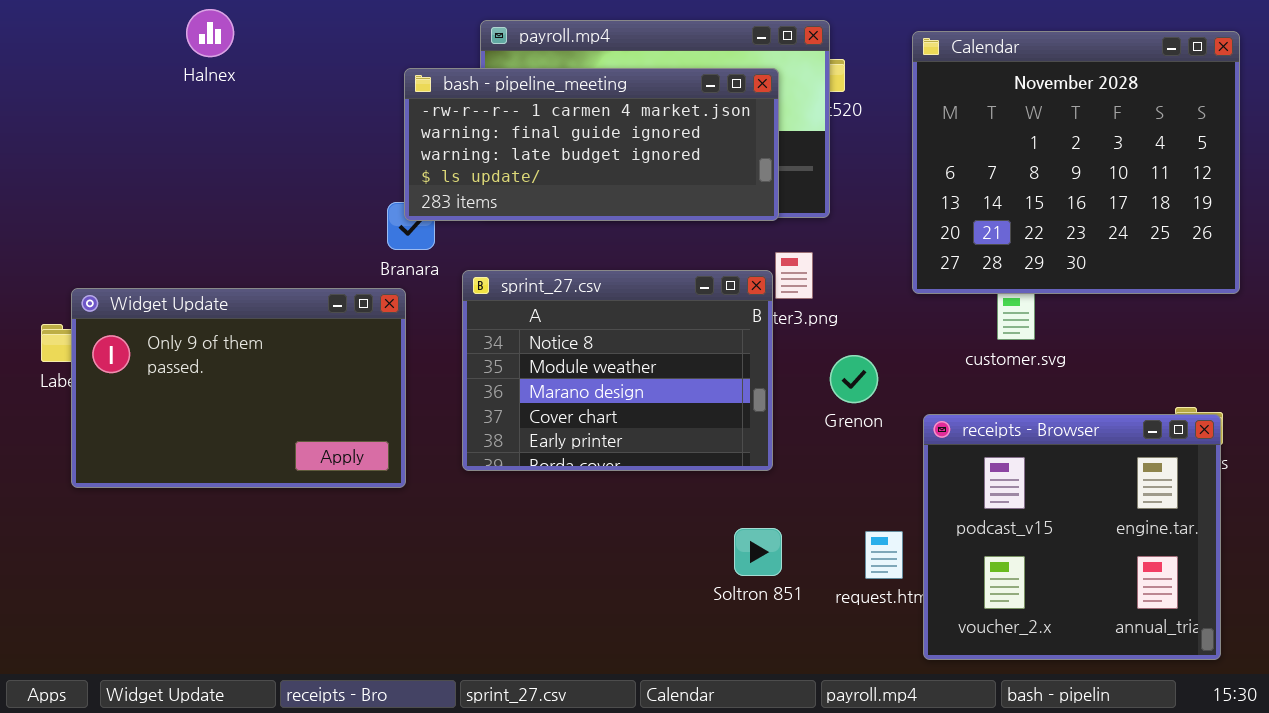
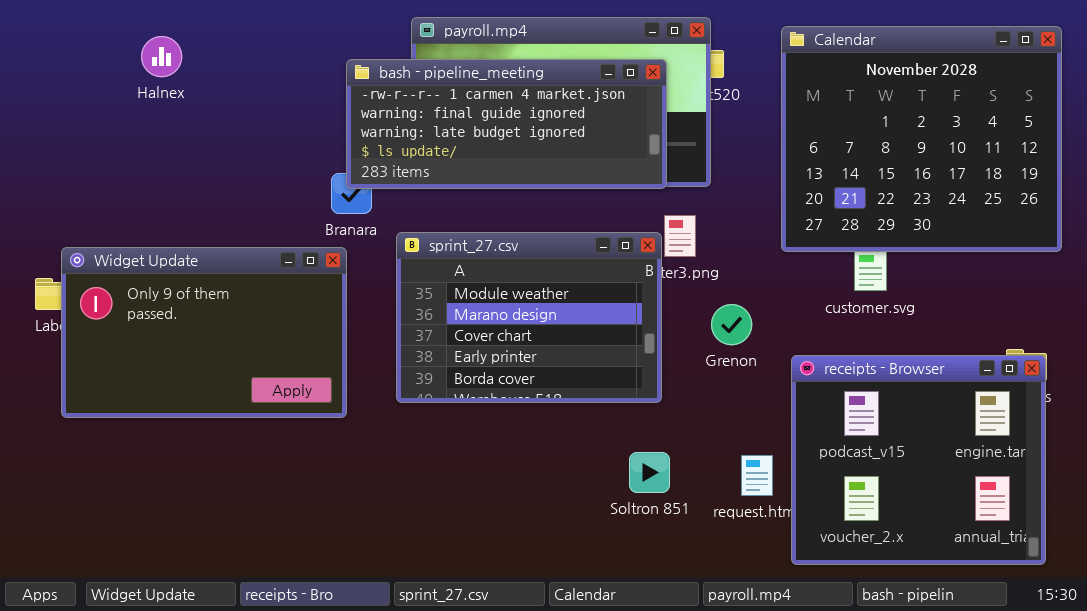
Halnex: [186,9,234,57] -> [141,36,182,77], moved
sprint_27.csv: [462,270,773,471] -> [396,232,662,403], scrolled down 1 row

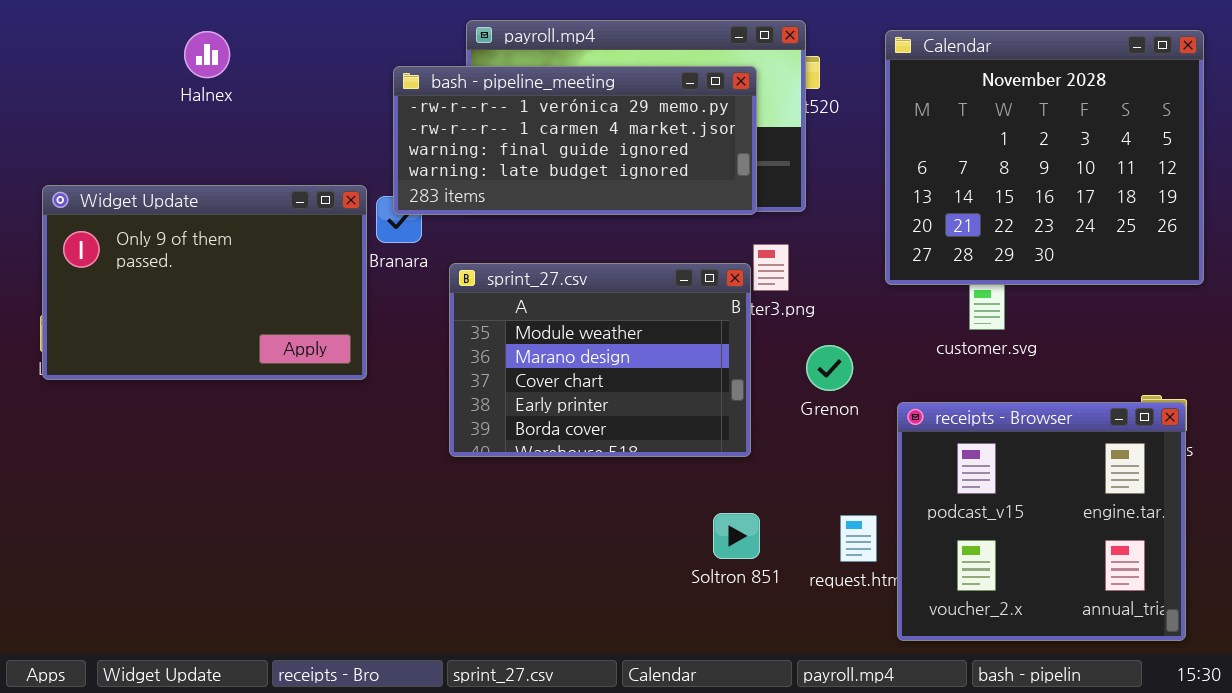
Halnex: [141,36,182,77] -> [184,31,230,78], moved
bash - pipeline_meeting: [346,59,667,189] -> [393,66,757,215], scrolled up 1 row
Widget Update: [61,247,347,418] -> [42,185,367,380], moved

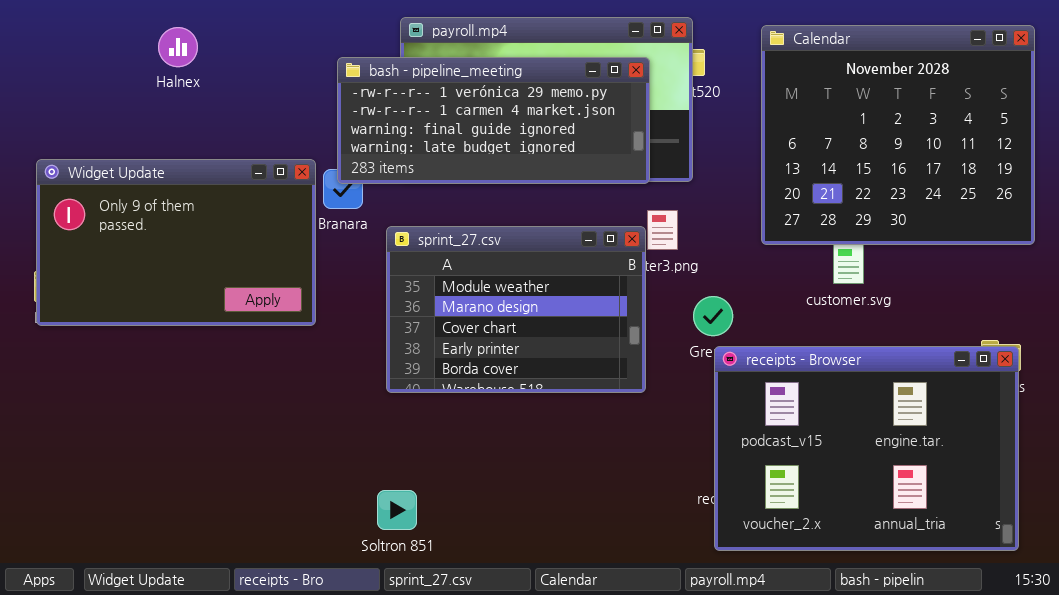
receipts - Browser: [897,402,1186,641] -> [714,346,1019,551], resized
Soltron 851: [713,513,760,559] -> [377,490,417,530], moved

